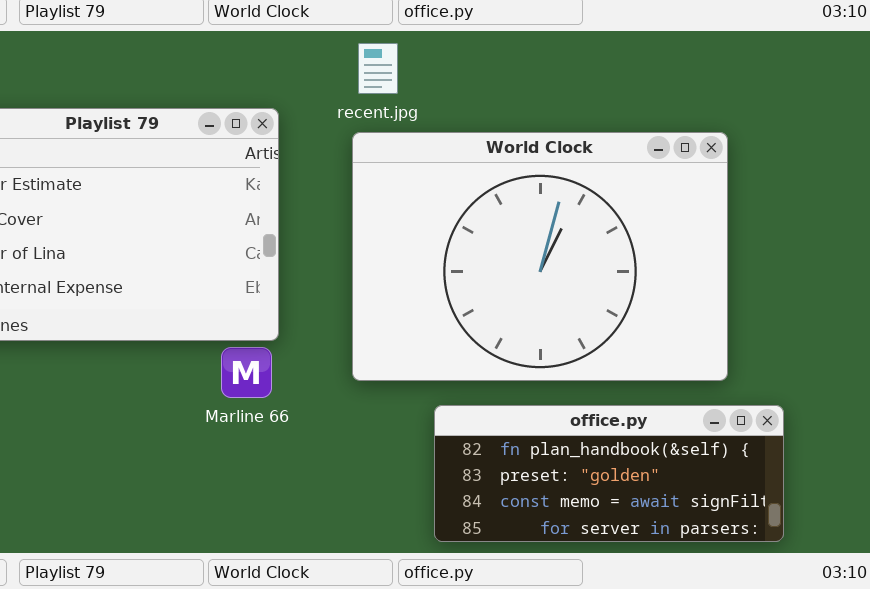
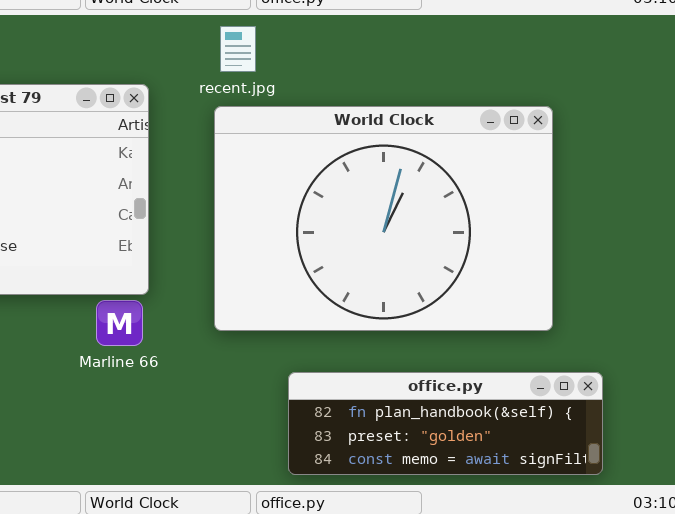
office.py: [434,405,784,542] -> [288,372,603,475], resized

